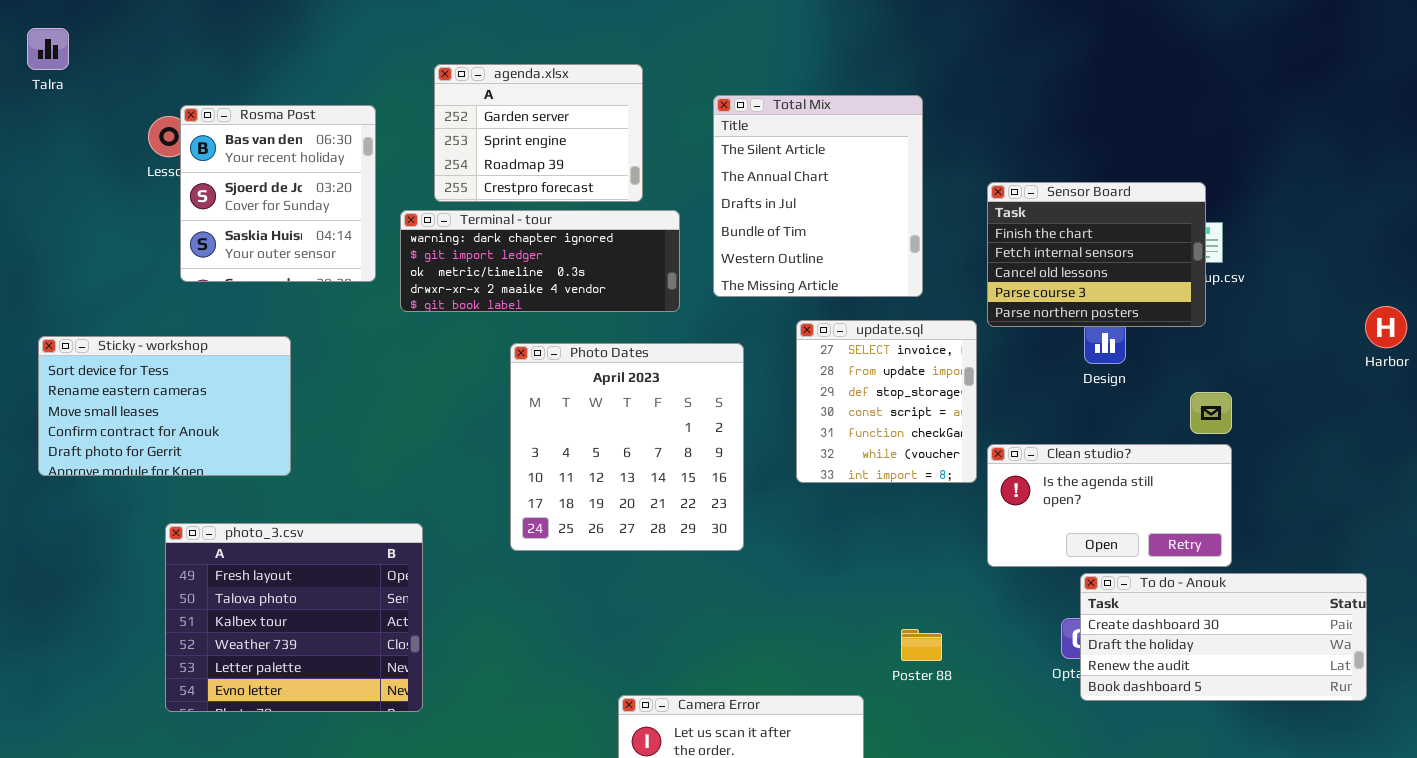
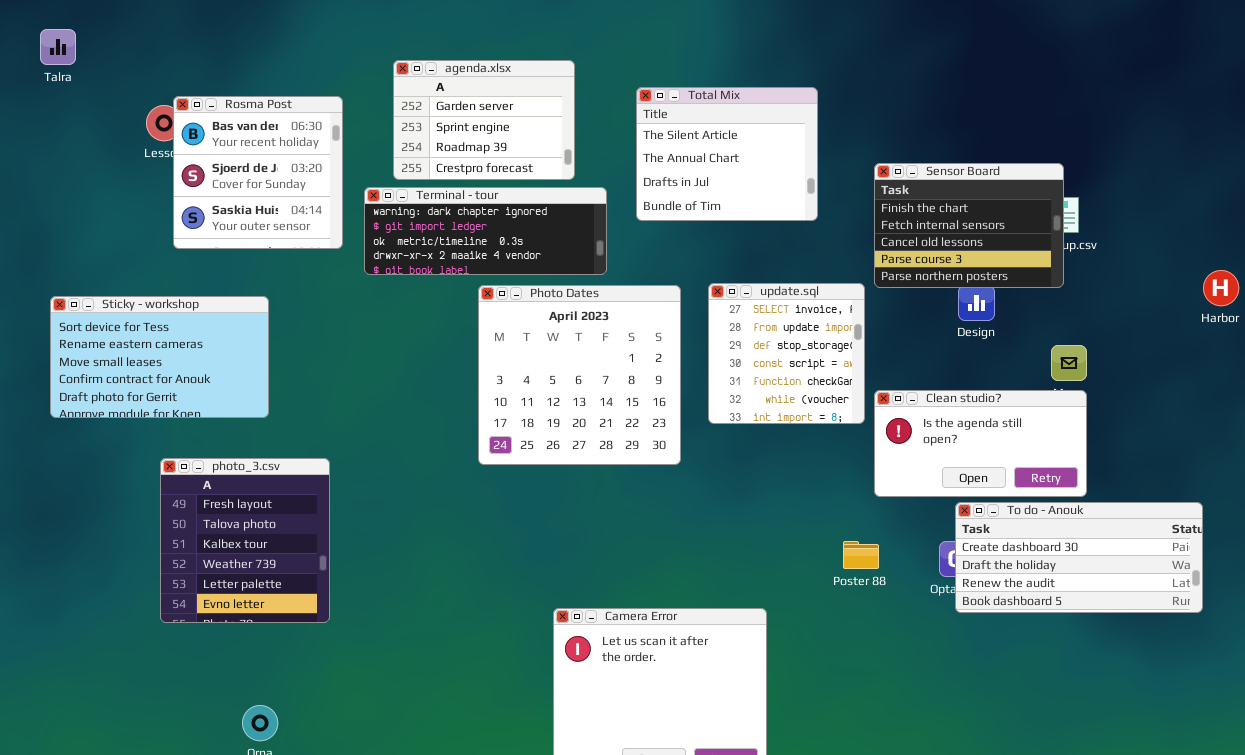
Total Mix: [713,95,923,297] -> [636,87,818,221], resized
Photo Dates: [510,343,744,551] -> [478,285,681,465], moved
photo_3.csv: [165,523,423,712] -> [160,458,330,623], resized
Poster 88: [901,629,942,661] -> [843,541,879,569], moved

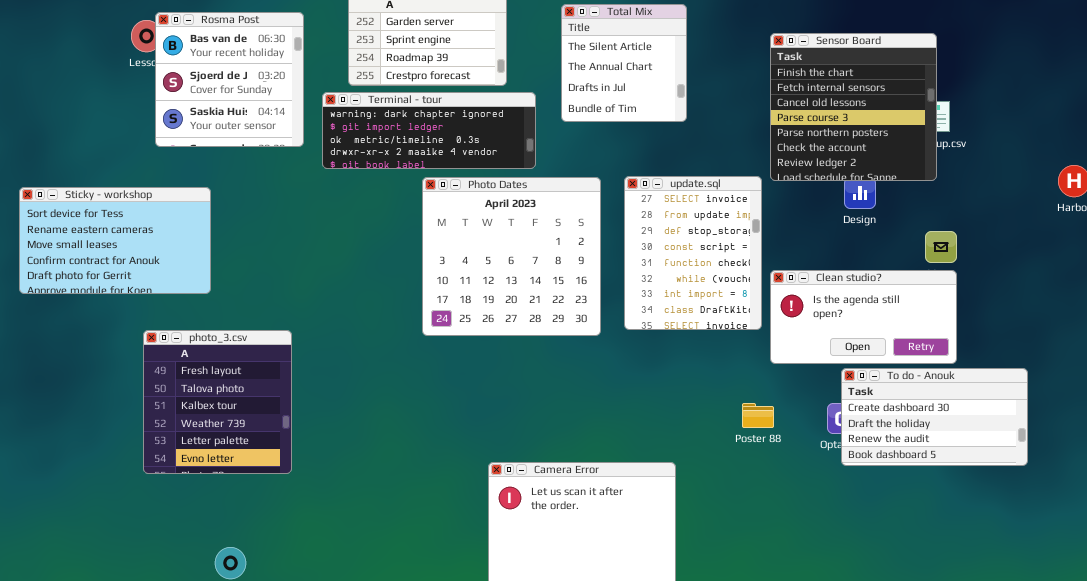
Total Mix: [636,87,818,221] -> [561,4,687,122], resized
Sensor Board: [874,163,1064,288] -> [770,33,937,181], resized
update.sql: [708,283,865,424] -> [624,176,762,330], resized
Sticky - workshop: [50,296,269,418] -> [19,187,211,294], moved
To do - Anouk: [955,502,1203,613] -> [841,368,1028,466], resized

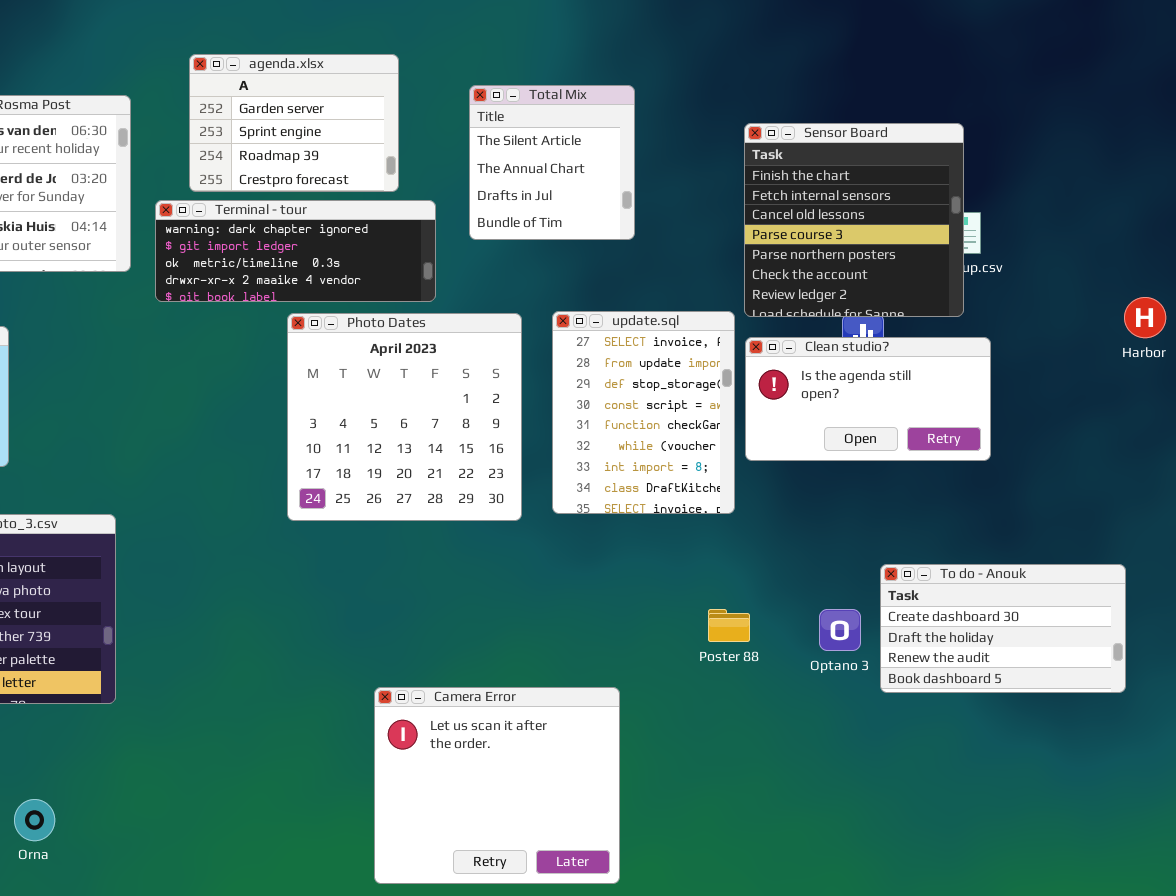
Clean studio?: [770,270,957,364] -> [745,337,991,461], moved
To do - Anouk: [841,368,1028,466] -> [880,564,1126,693], moved

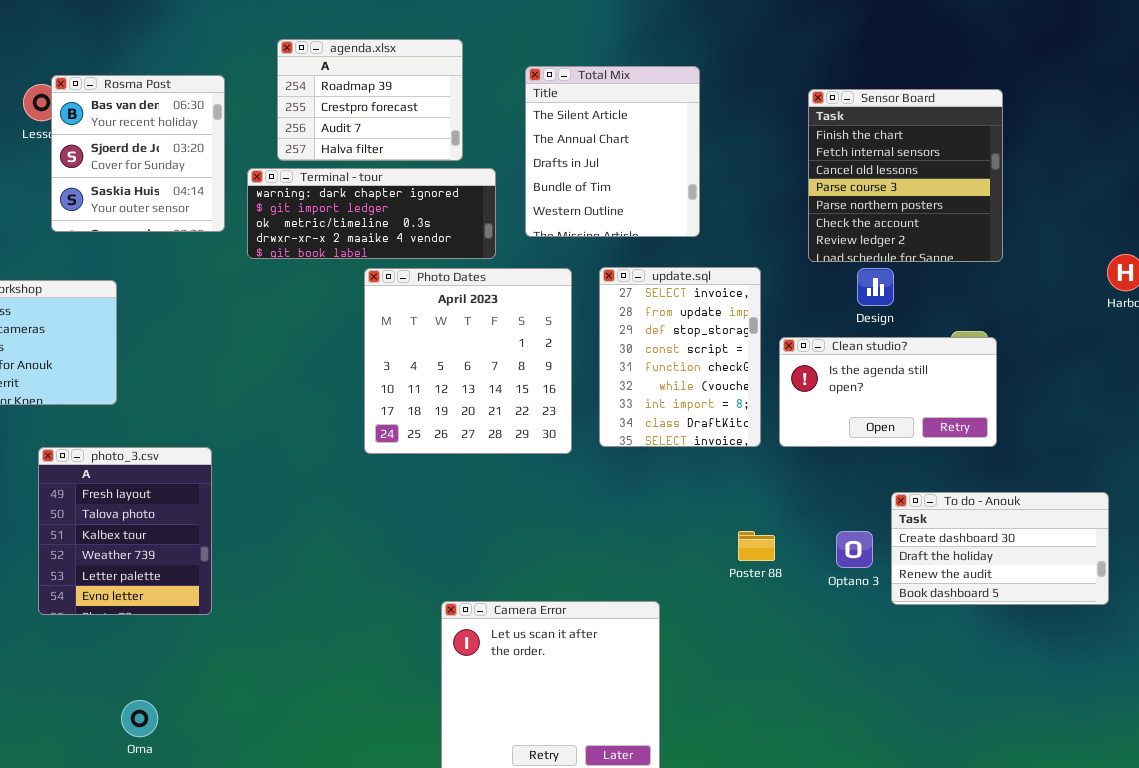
agenda.xlsx: [189,54,399,192] -> [277,39,463,161], scrolled down 2 rows
Total Mix: [469,85,635,240] -> [525,66,700,237], resized
Sensor Board: [744,123,964,317] -> [808,89,1003,262], moved
Clean studio?: [745,337,991,461] -> [779,337,997,447], moved

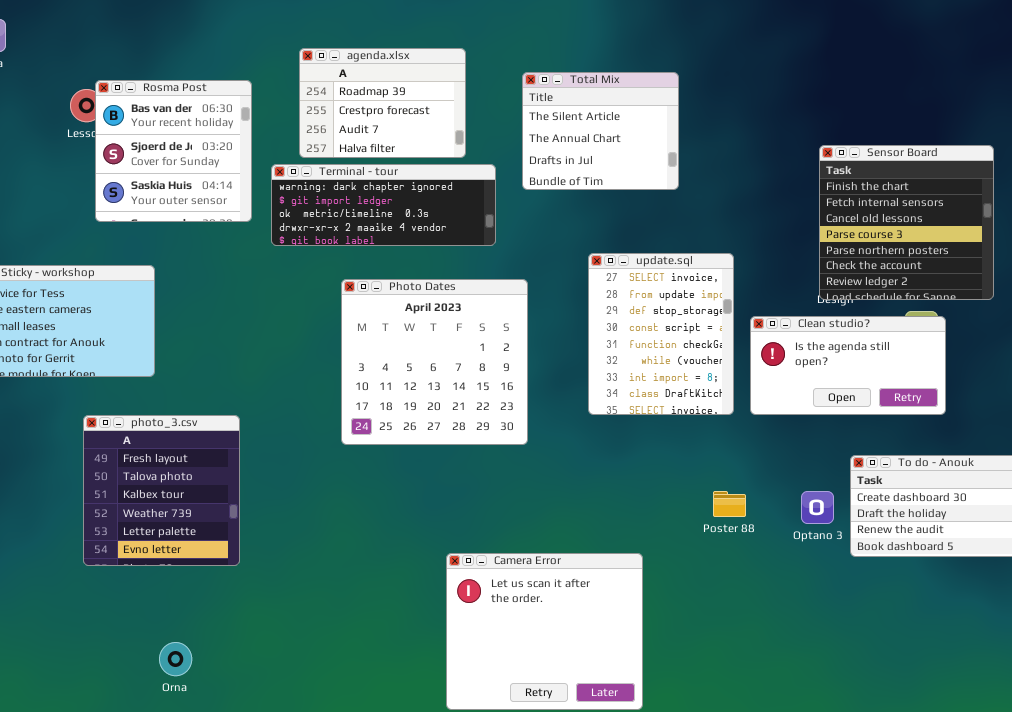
Total Mix: [525,66,700,237] -> [522,72,679,190], resized
Sensor Board: [808,89,1003,262] -> [819,145,994,300], moved
Photo Dates: [364,268,572,454] -> [341,279,528,445], moved

